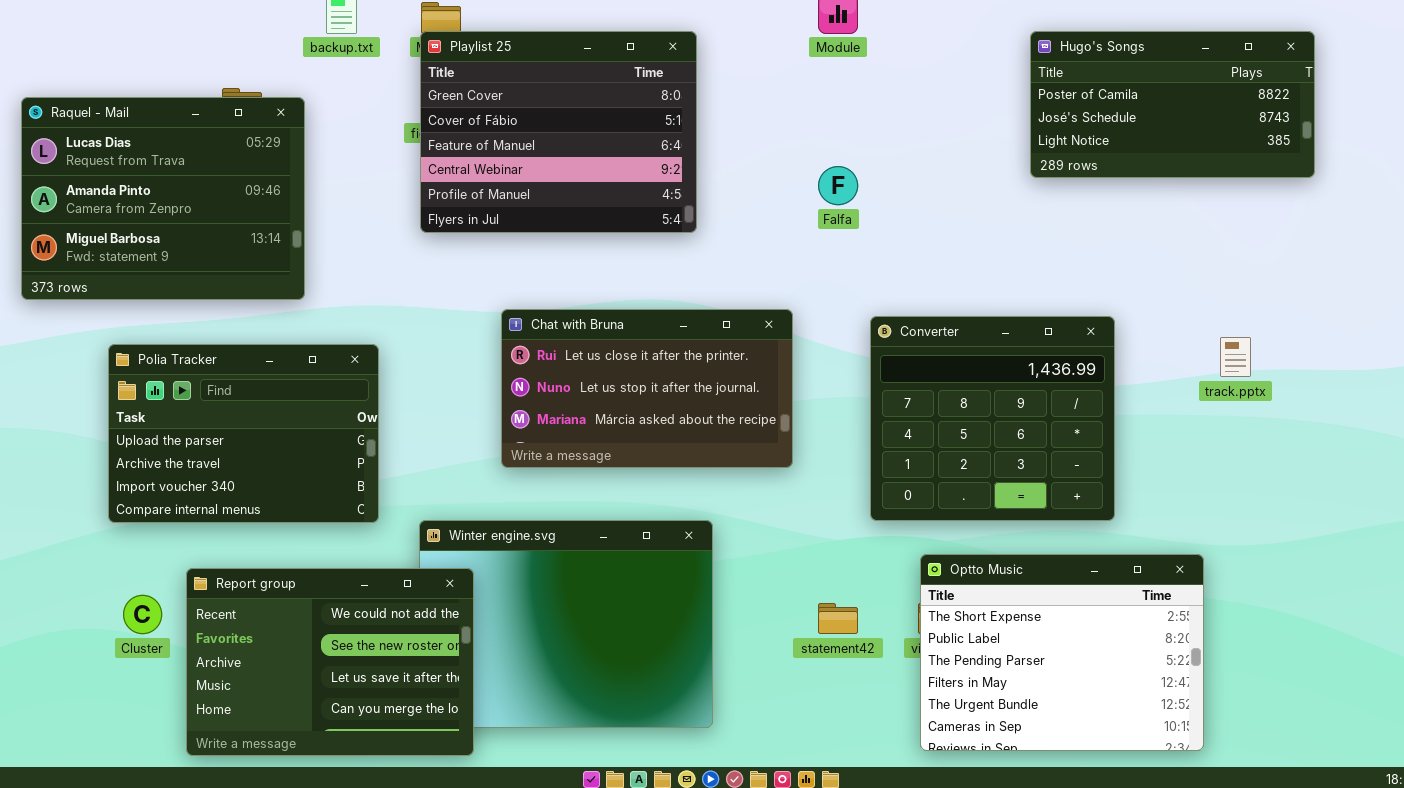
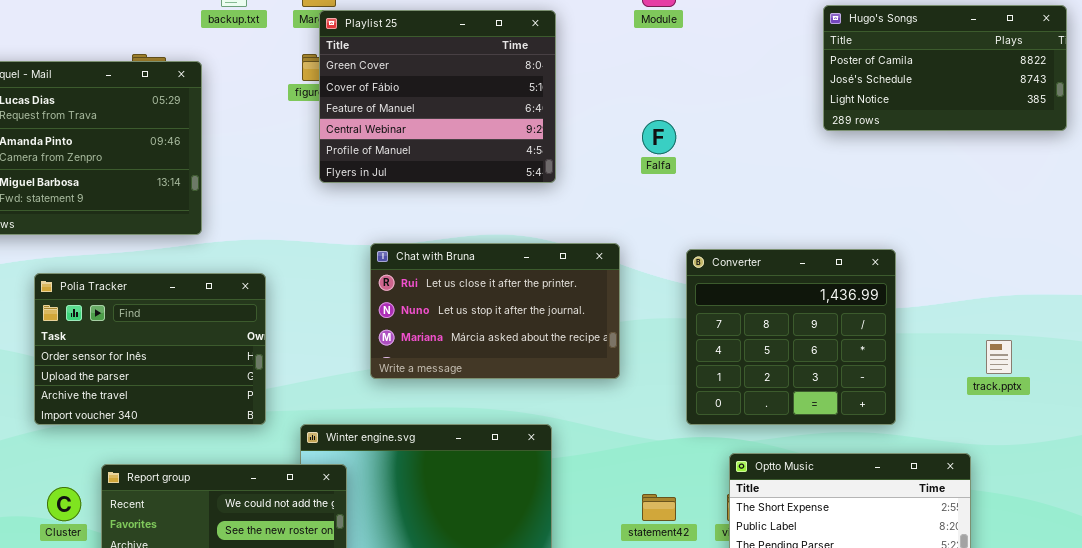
Playlist 25: [420,31,697,233] -> [319,10,556,183], moved
track.pptx: [1220,337,1251,377] -> [986,340,1012,374], moved
Polia Tracker: [108,344,379,523] -> [34,273,266,425], scrolled up 1 row

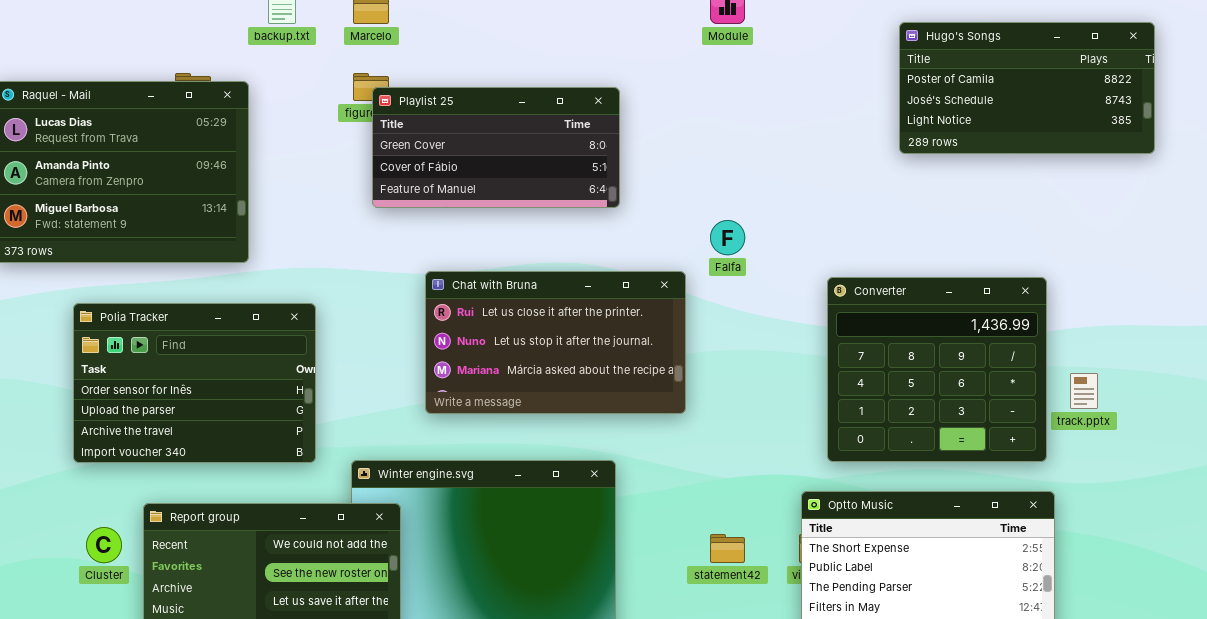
Playlist 25: [319,10,556,183] -> [372,87,620,208], resized
Falfa: [642,120,676,154] -> [710,220,745,255], moved
Converter: [686,249,896,425] -> [827,277,1047,462], moved

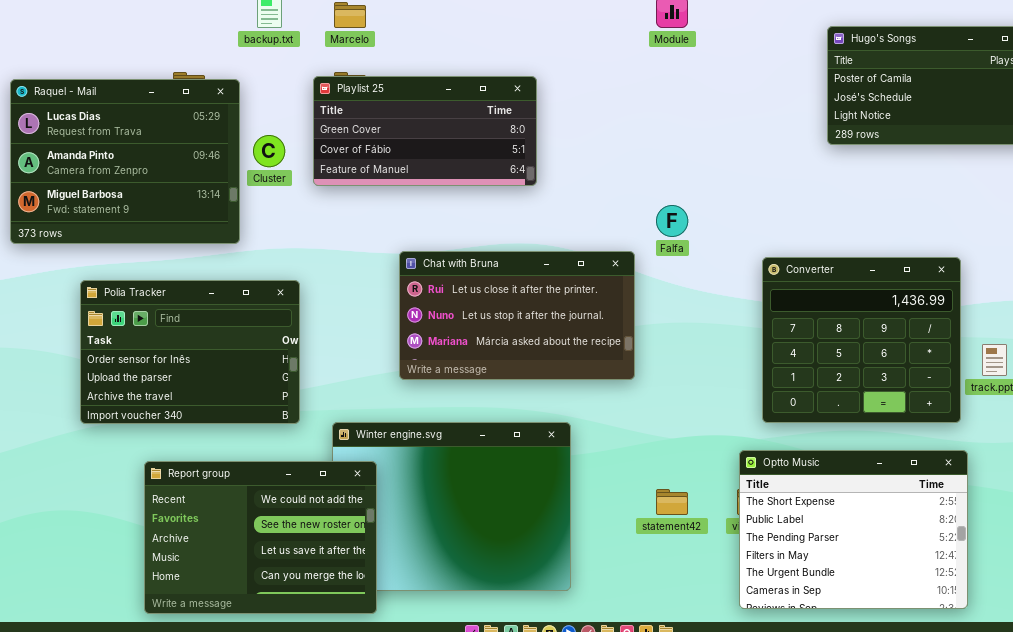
Playlist 25: [372,87,620,208] -> [313,76,537,186], moved
Cluster: [86,527,122,563] -> [253,135,285,167], moved

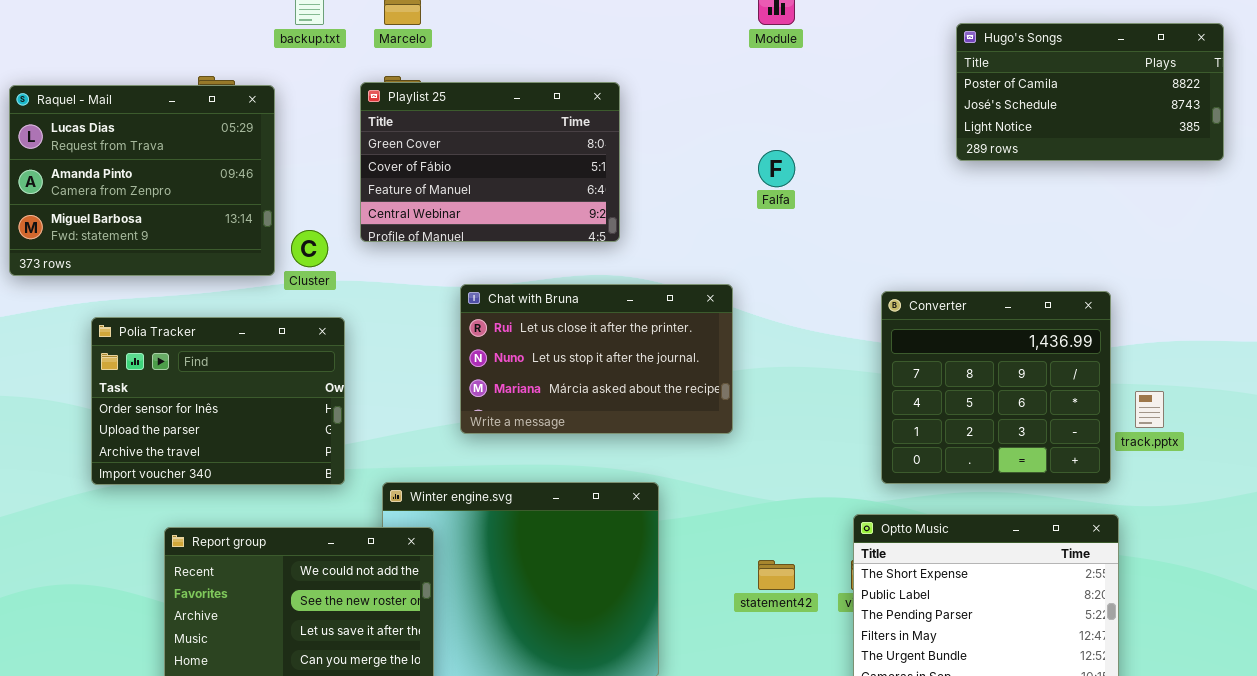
Playlist 25: [313,76,537,186] -> [360,82,620,242], resized
Cluster: [253,135,285,167] -> [291,230,328,267], moved
Falfa: [656,205,688,237] -> [758,150,795,187], moved

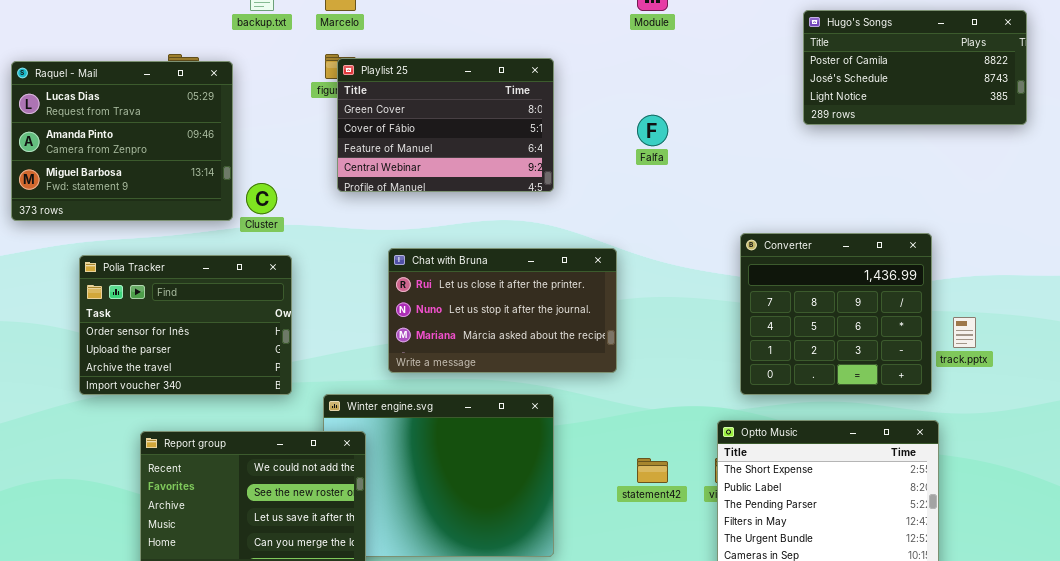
Playlist 25: [360,82,620,242] -> [337,58,554,192], moved
Chat with Bruna: [460,284,733,434] -> [388,248,617,373], moved

